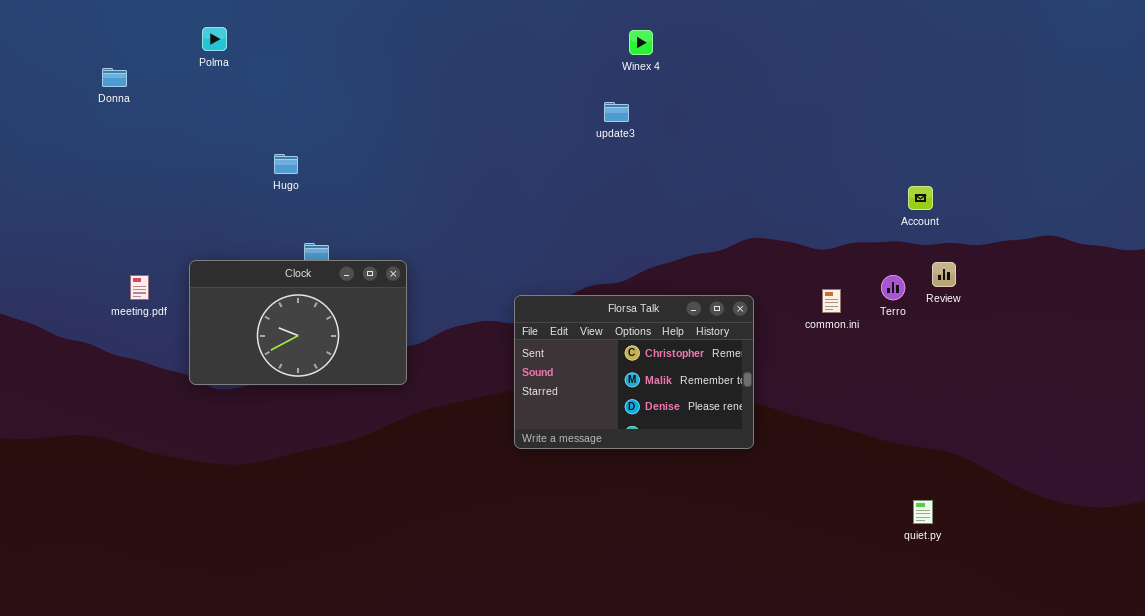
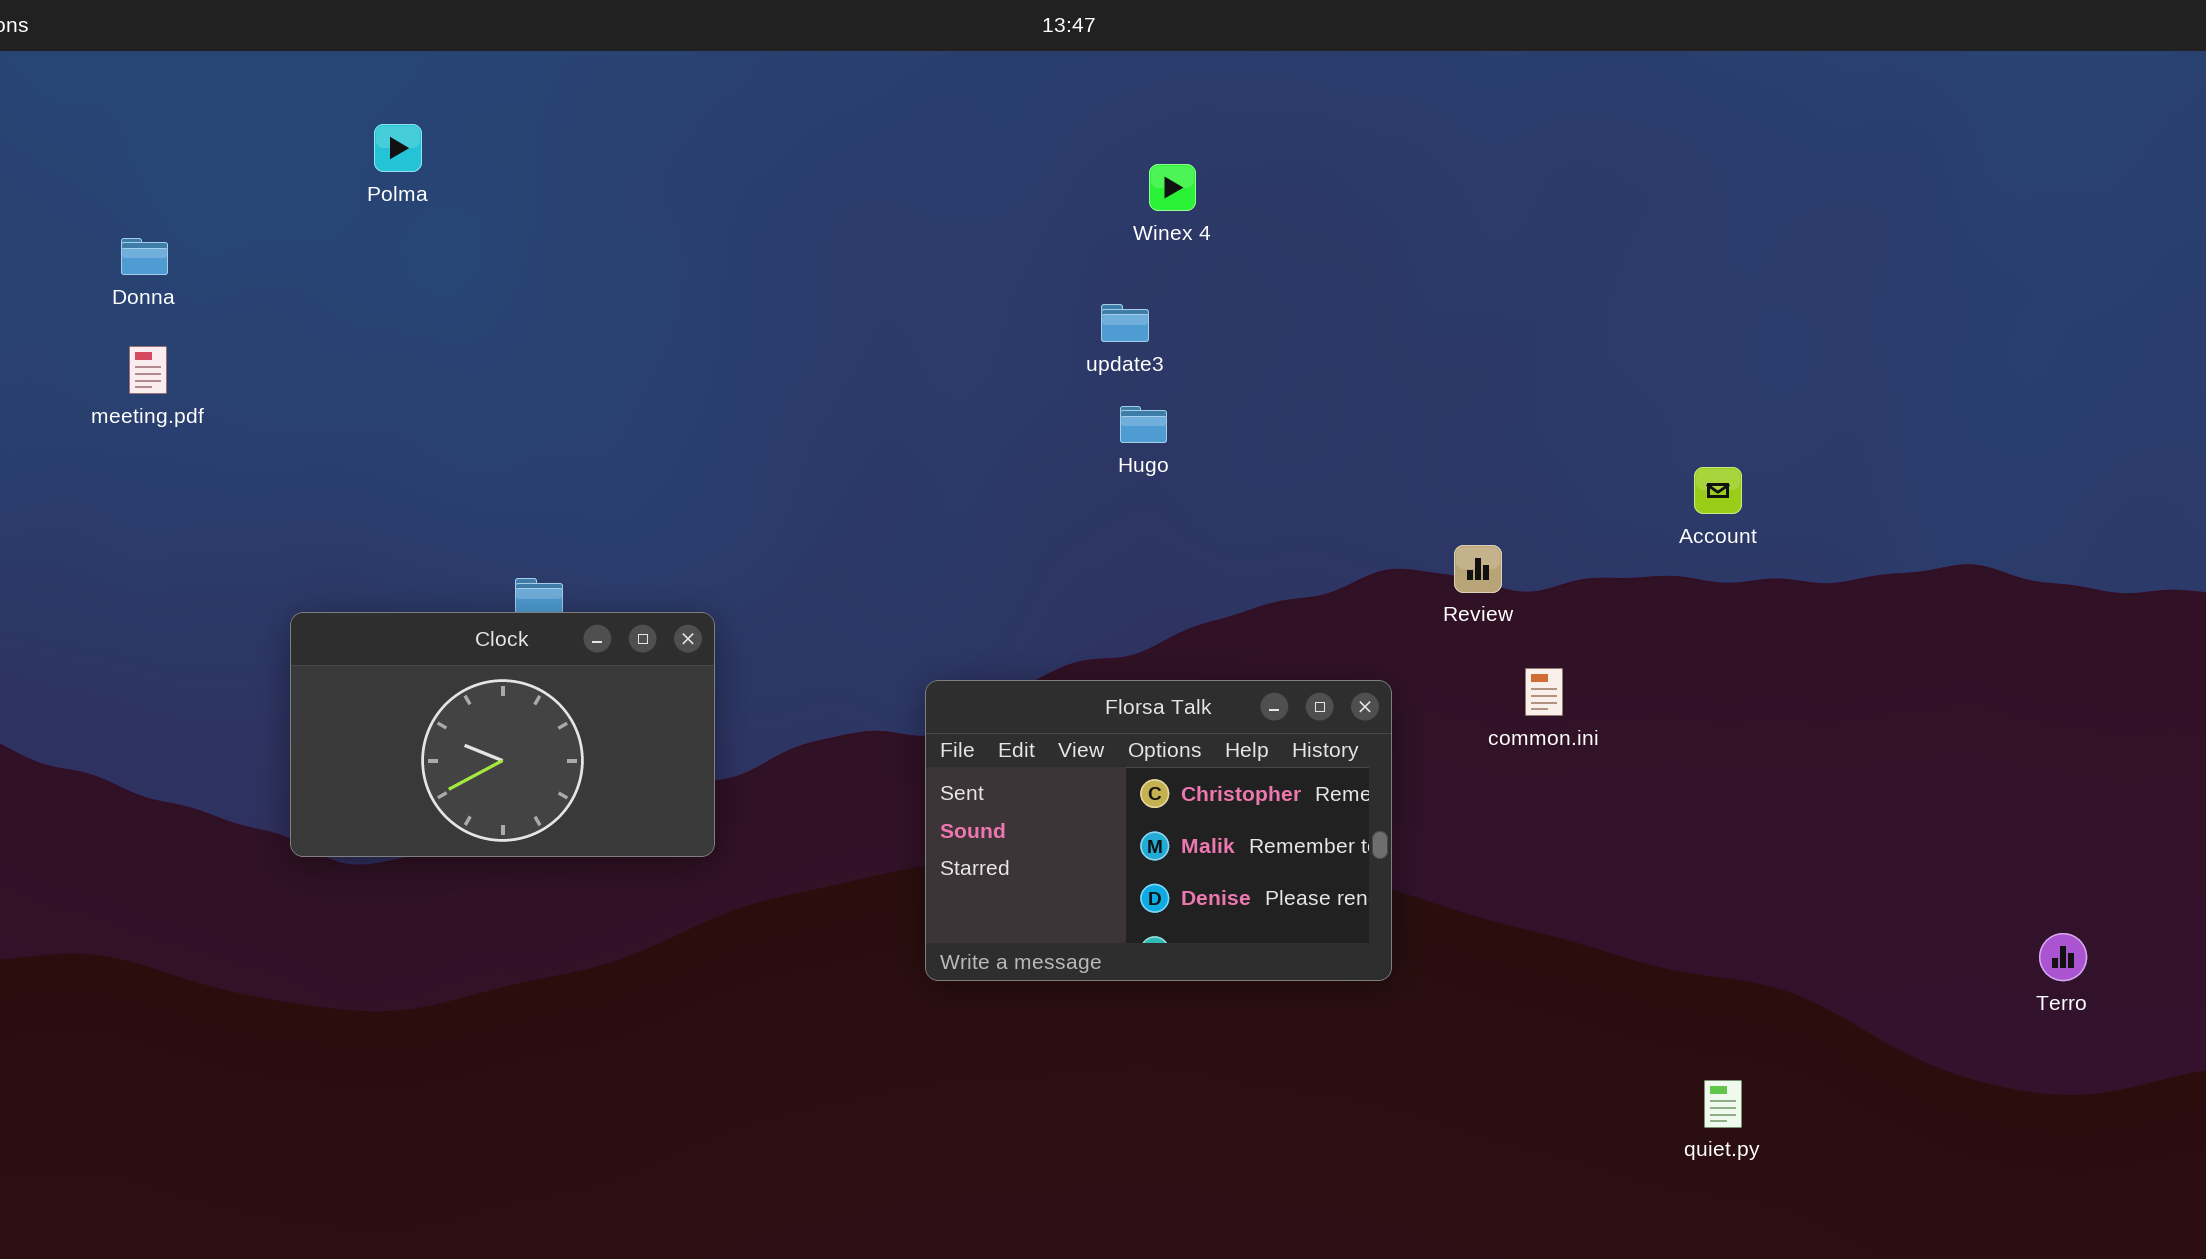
Polma: [202,27,227,51] -> [374,124,422,172], moved
Hugo: [274,154,298,174] -> [1120,406,1167,443], moved
Review: [932,262,956,287] -> [1454,545,1502,593], moved
meeting.pdf: [130,275,149,300] -> [129,346,167,394], moved
Terro: [881,275,905,300] -> [2039,933,2087,981], moved

